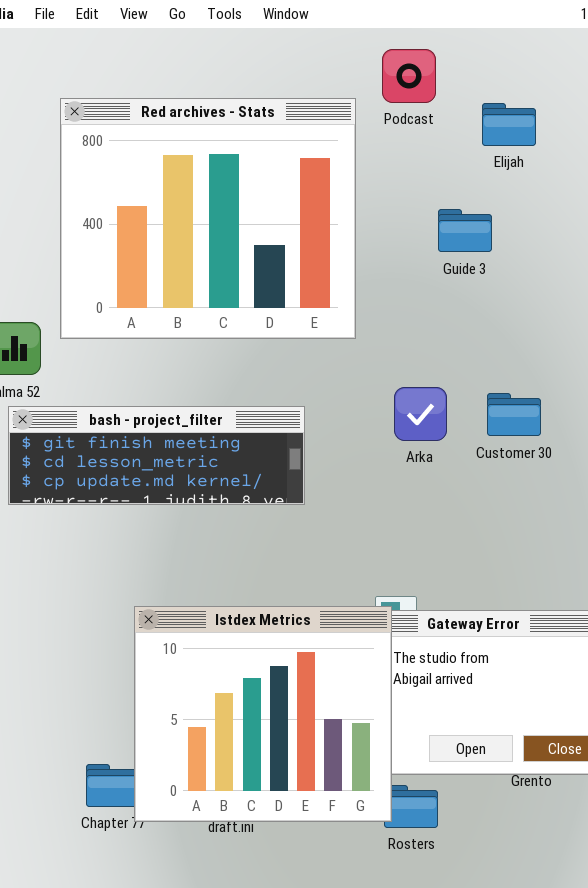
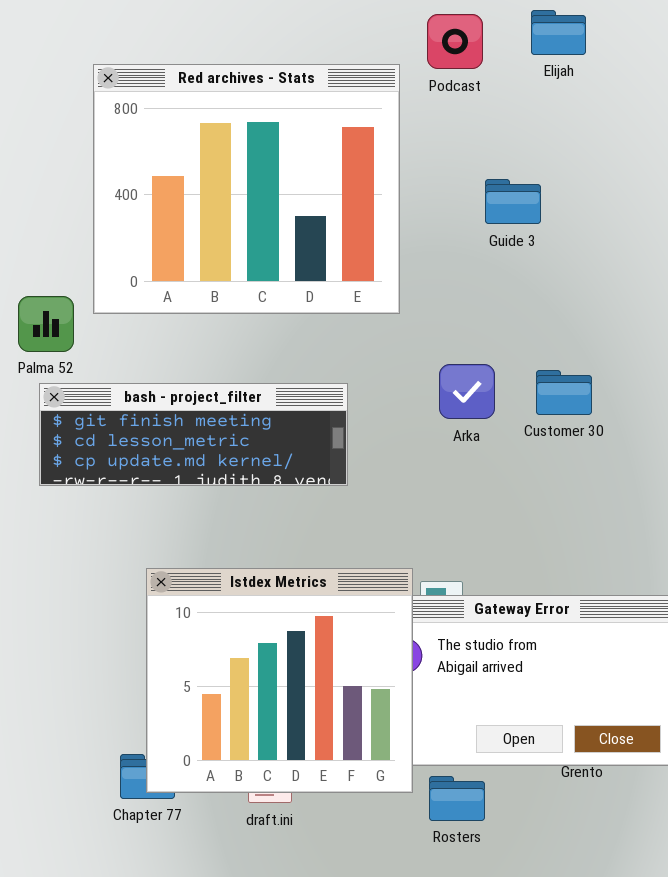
Elijah: [482,103,536,146] -> [531,10,586,55], moved
Istdex Metrics: [134,606,392,822] -> [146,568,413,793], moved

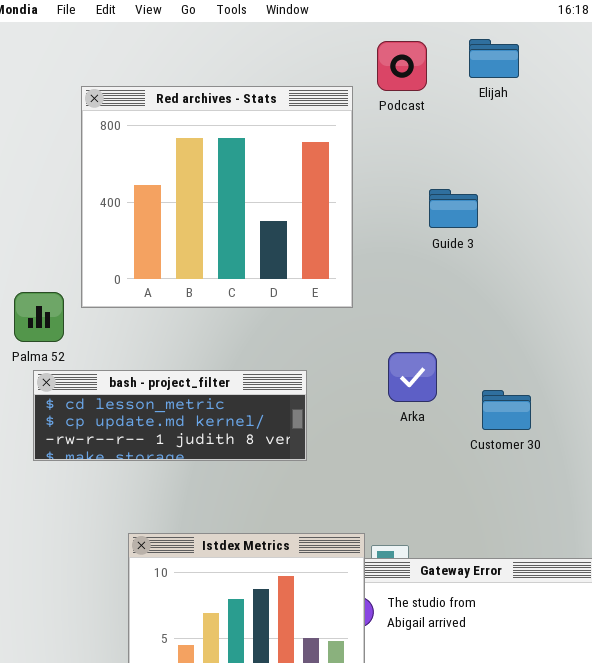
Customer 30: [536,370,592,415] -> [482,390,531,430], moved
bash - project_filter: [39,383,348,486] -> [33,370,307,461], scrolled down 1 row

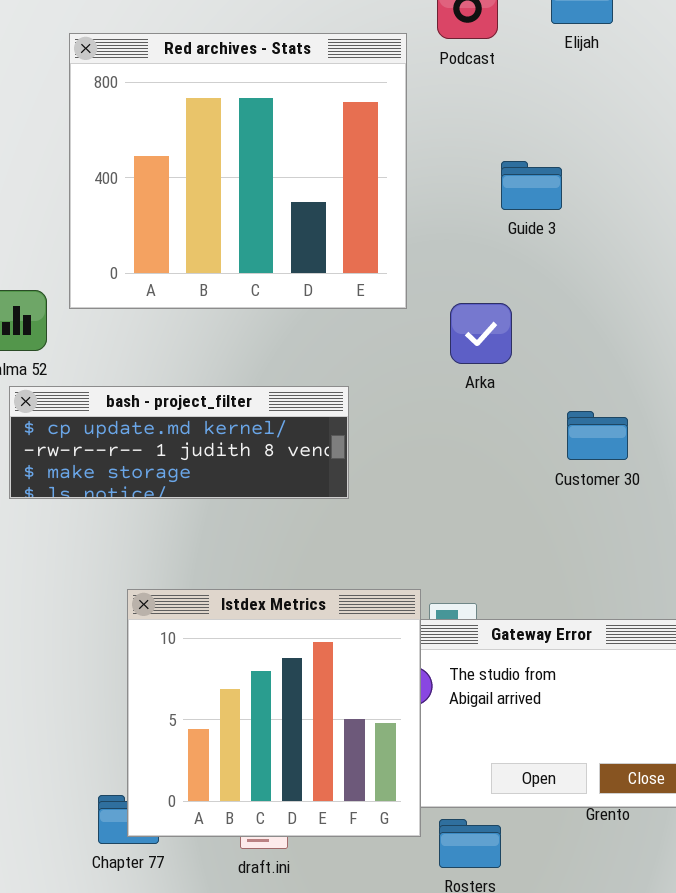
Arka: [388,352,437,402] -> [450,303,512,364], moved
bash - project_filter: [33,370,307,461] -> [9,386,349,499], scrolled down 1 row

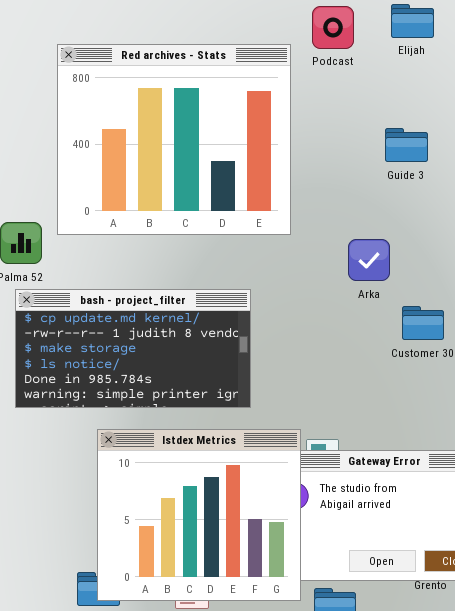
Guide 3: [501,161,562,210] -> [385,128,428,162], moved
Arka: [450,303,512,364] -> [348,239,390,281], moved
bash - project_filter: [9,386,349,499] -> [15,289,251,408], resized

